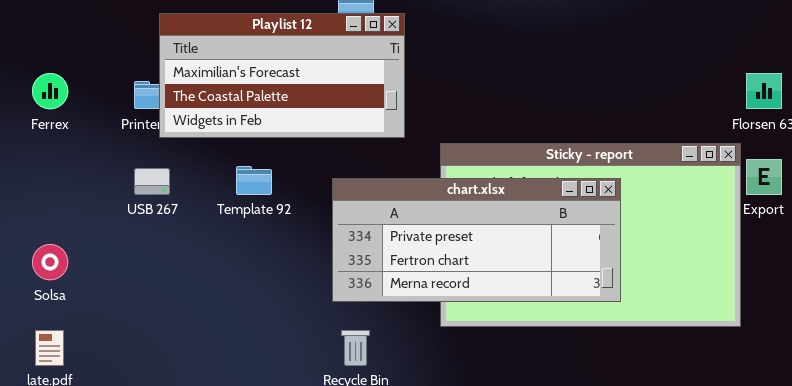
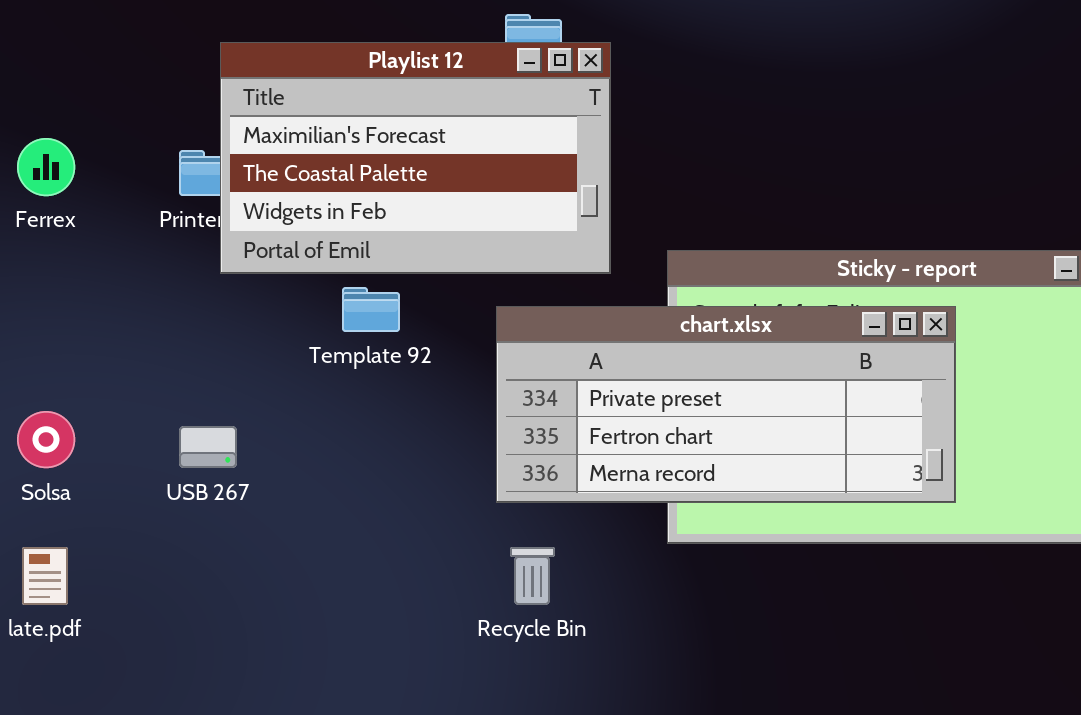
Playlist 12: [159,13,405,138] -> [220,42,611,274], resized
USB 267: [134,168,170,195] -> [179,426,237,468], moved

